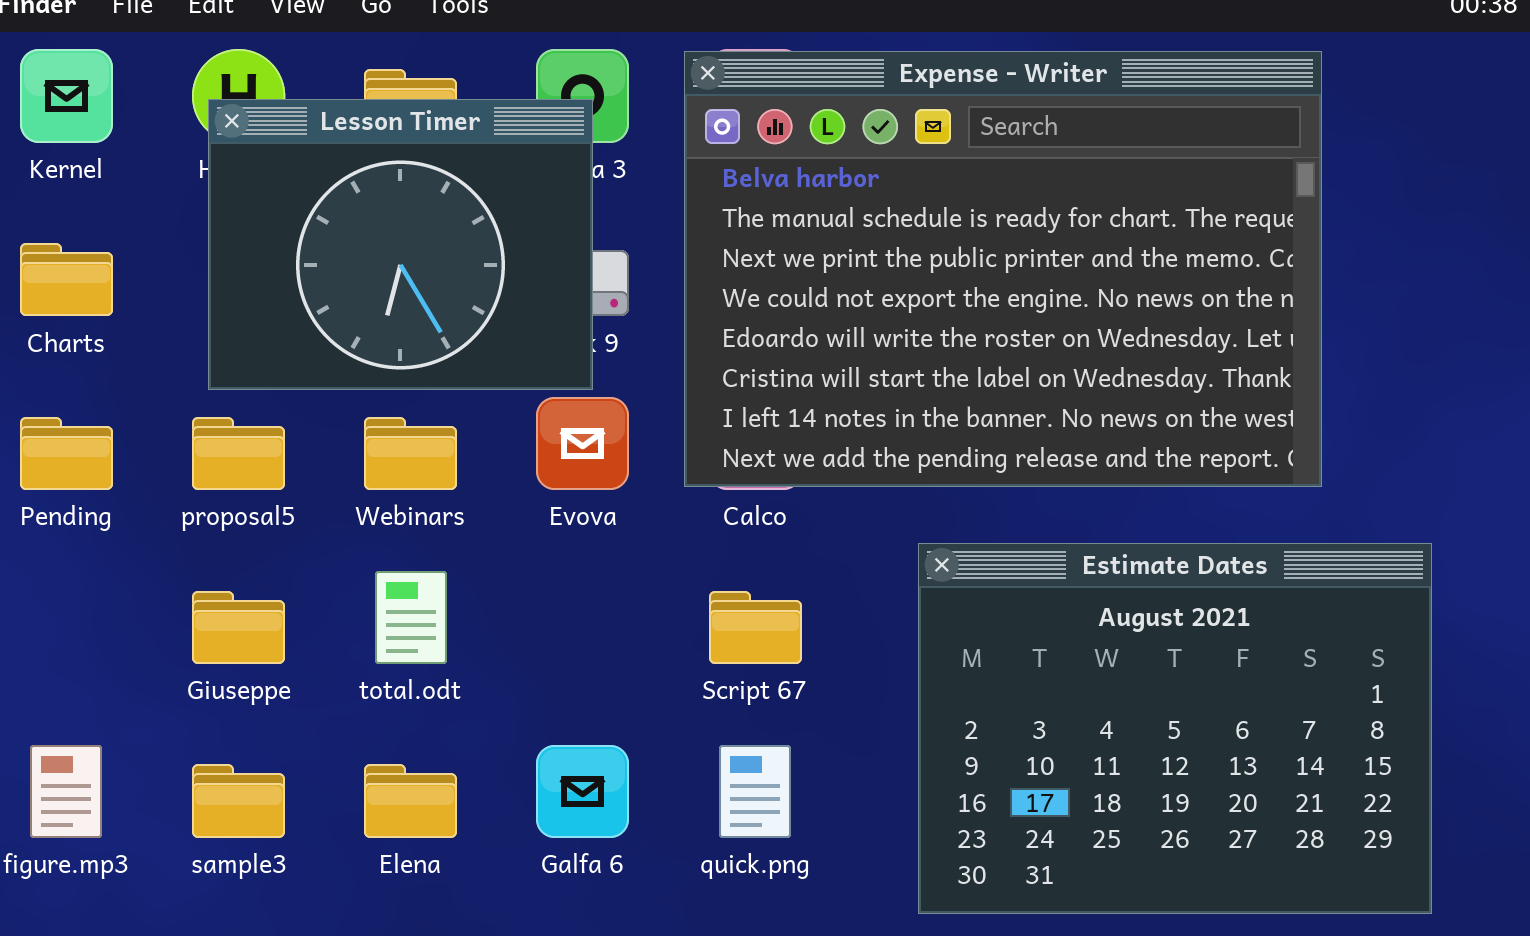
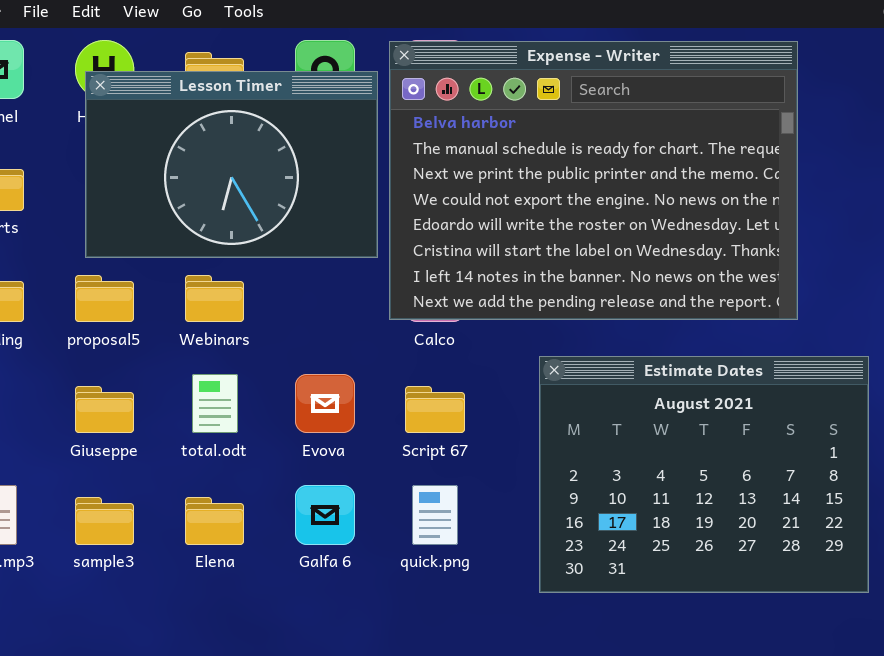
Lesson Timer: [208,99,593,390] -> [85,71,378,258], resized
Evova: [536,397,629,490] -> [295,374,355,433], moved

